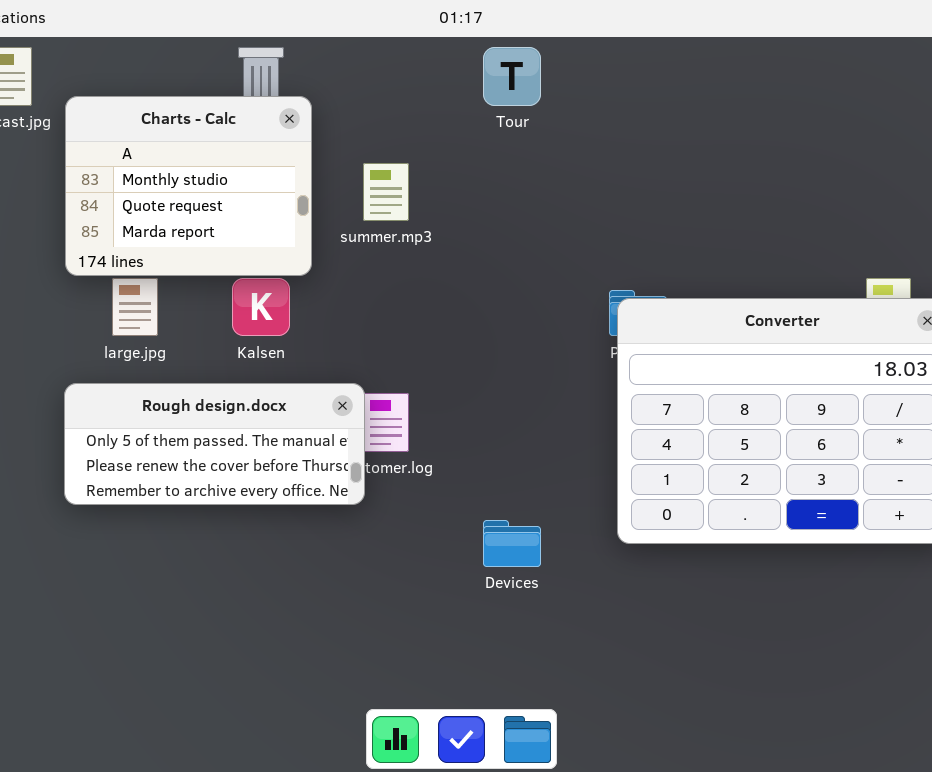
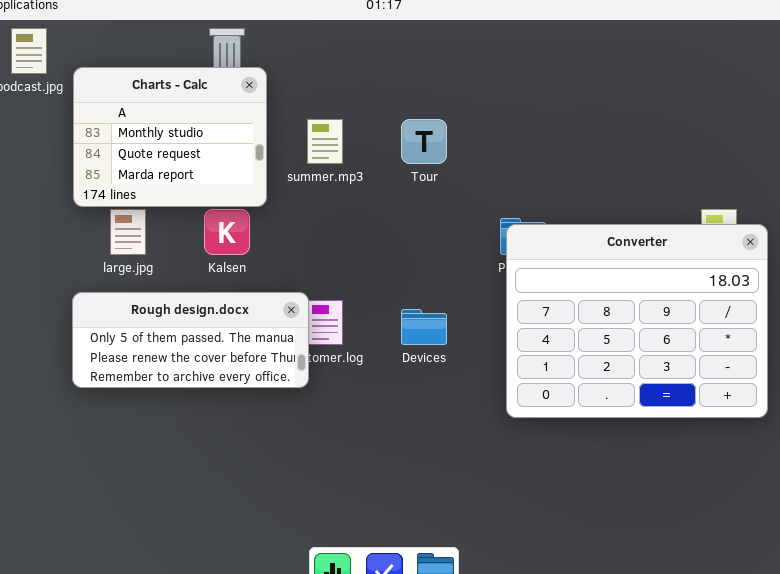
Tour: [483,47,541,106] -> [401,119,447,164], moved
Devices: [483,520,541,567] -> [401,309,447,345], moved

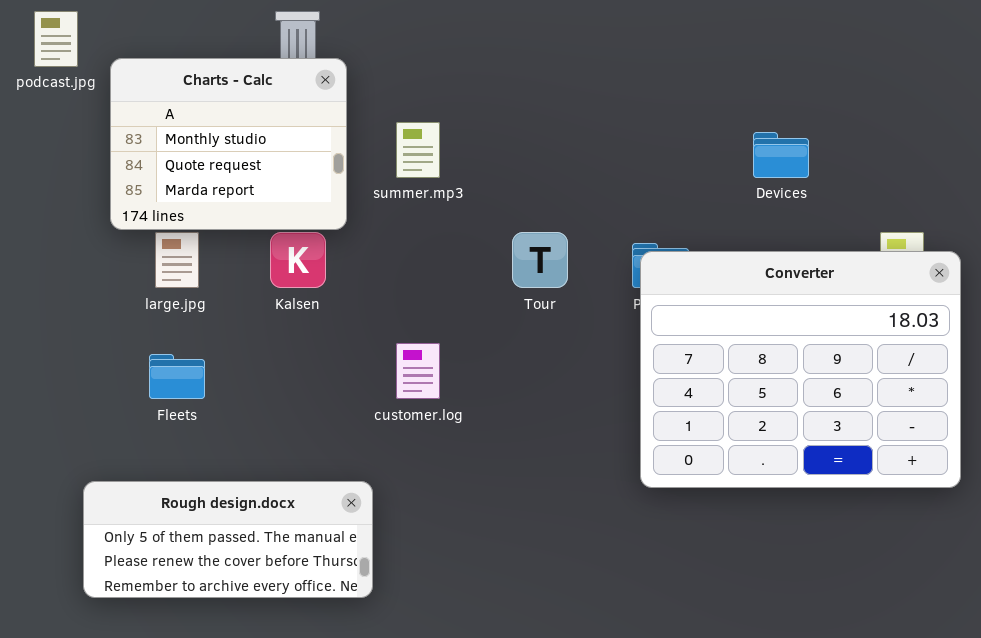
Tour: [401,119,447,164] -> [512,232,568,288], moved
Rough design.docx: [72,292,309,388] -> [83,481,373,598], moved
Devices: [401,309,447,345] -> [753,132,809,178], moved

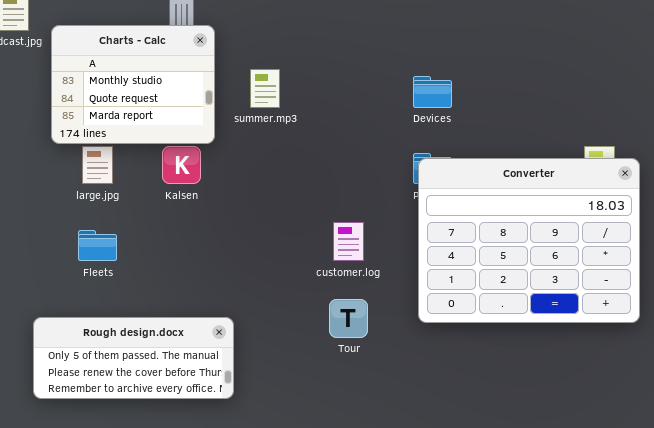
Devices: [753,132,809,178] -> [413,76,452,108], moved
Tour: [512,232,568,288] -> [329,299,368,338], moved
customer.log: [396,343,440,399] -> [333,222,364,261], moved

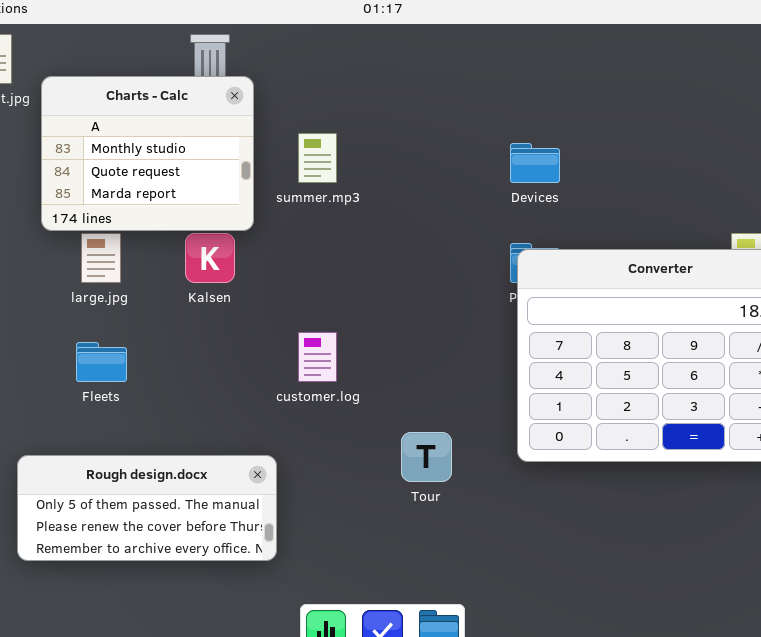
customer.log: [333,222,364,261] -> [298,332,337,382], moved

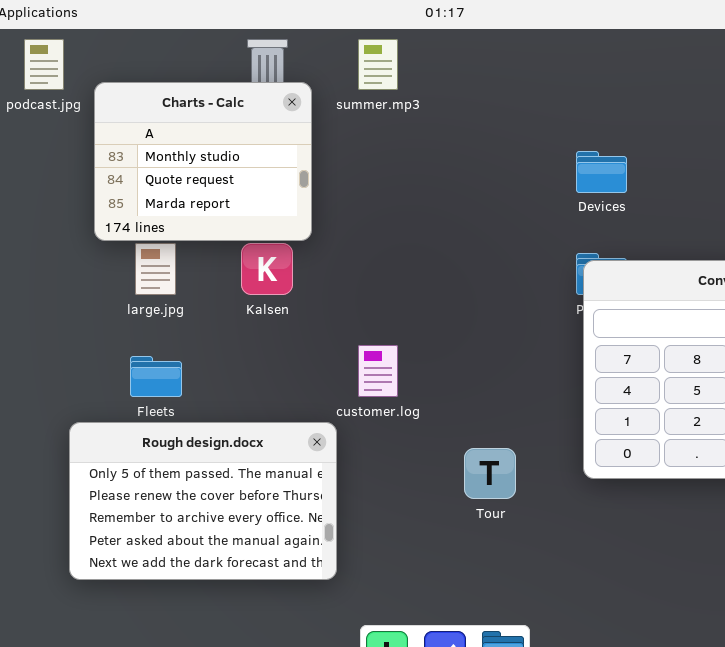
summer.mp3: [298,133,337,183] -> [358,39,398,90], moved
Rough design.docx: [17,455,277,561] -> [69,422,337,580], resized

